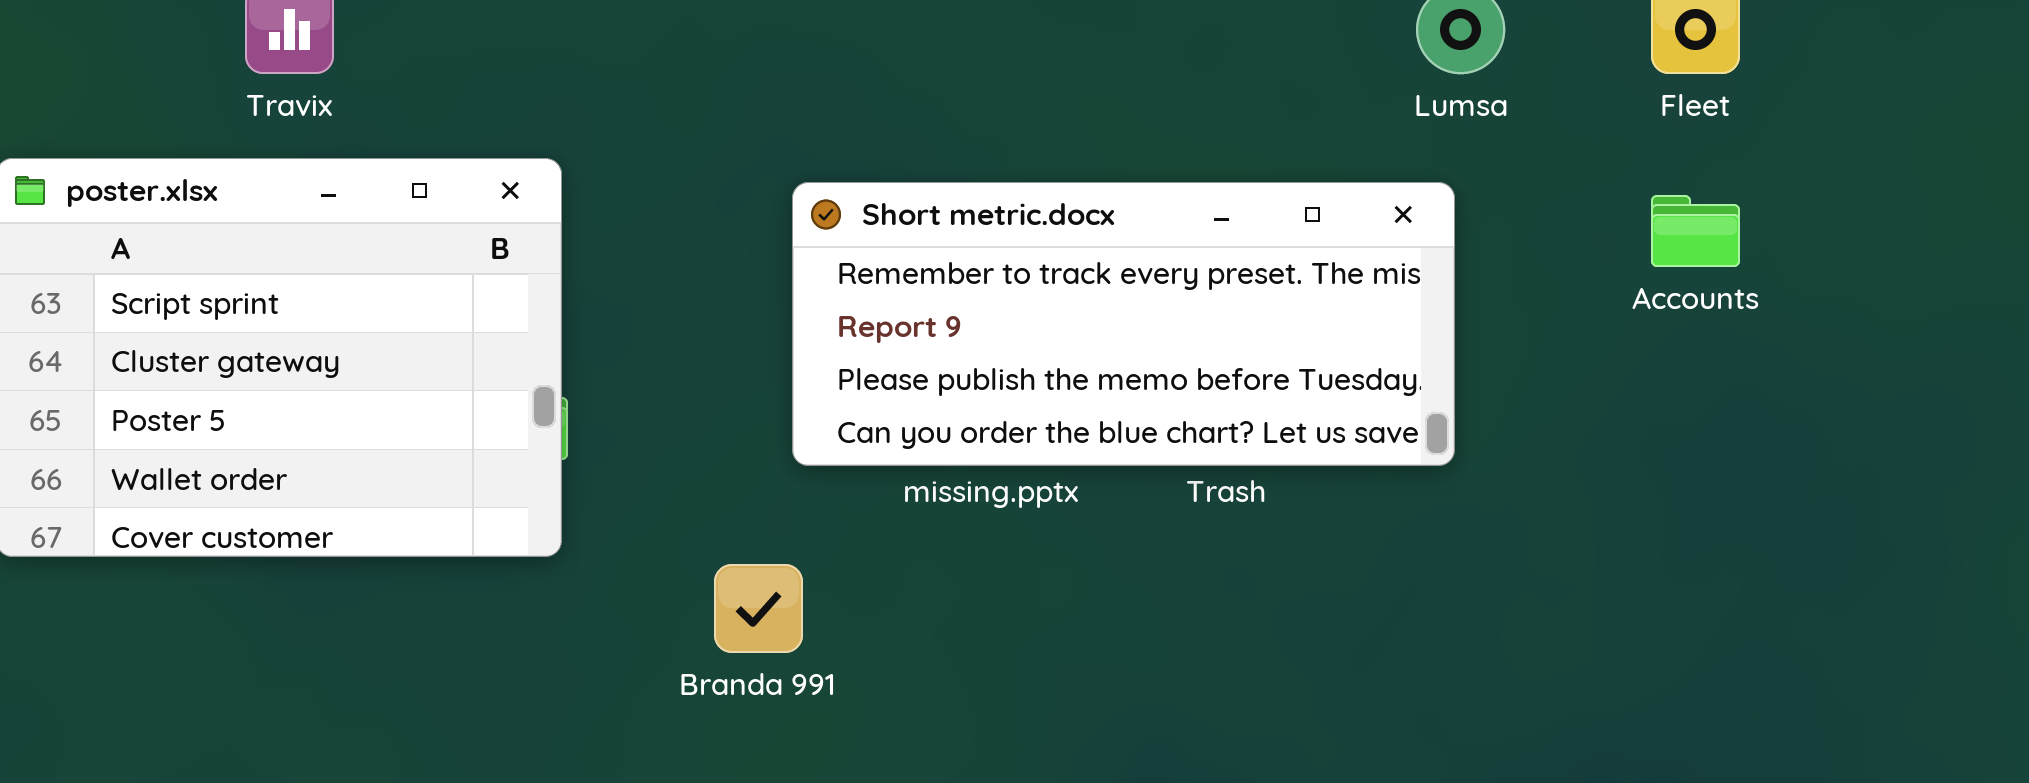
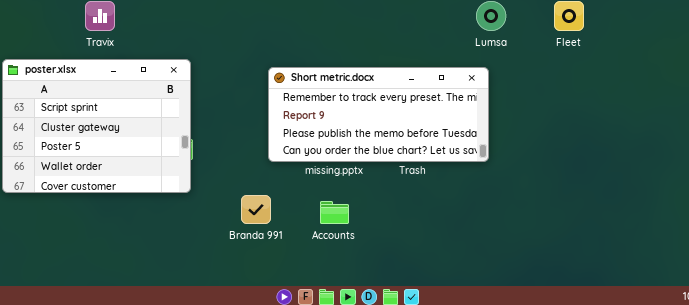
Accounts: [1651,195,1740,267] -> [320,201,349,224], moved

